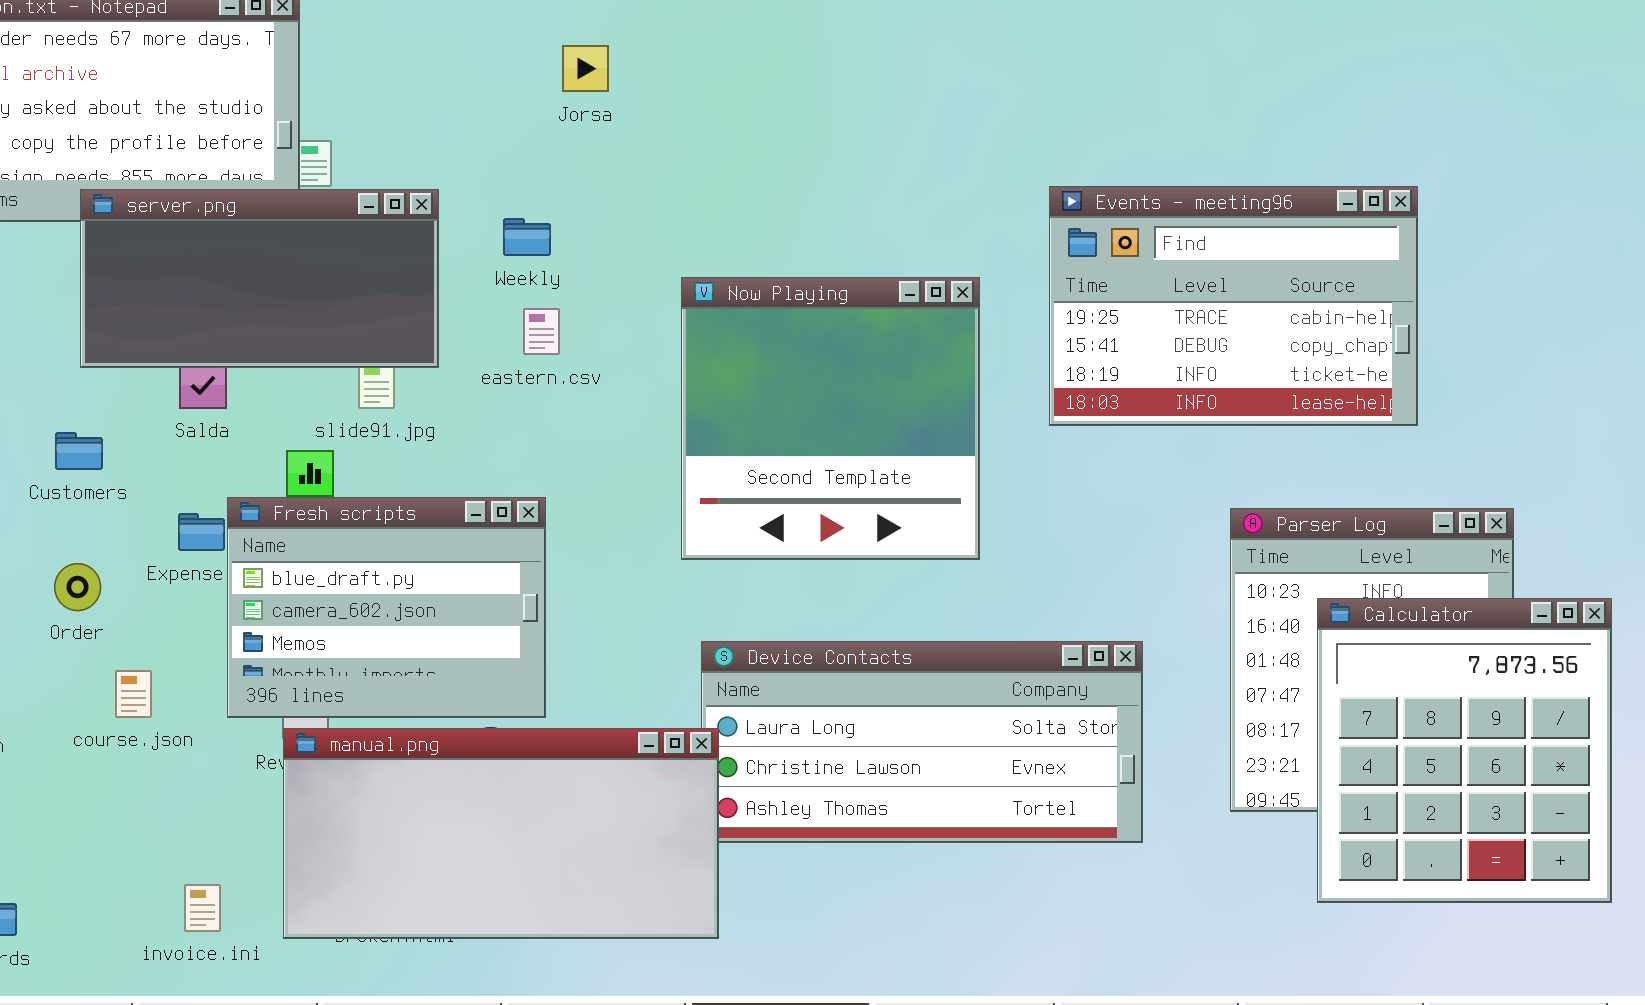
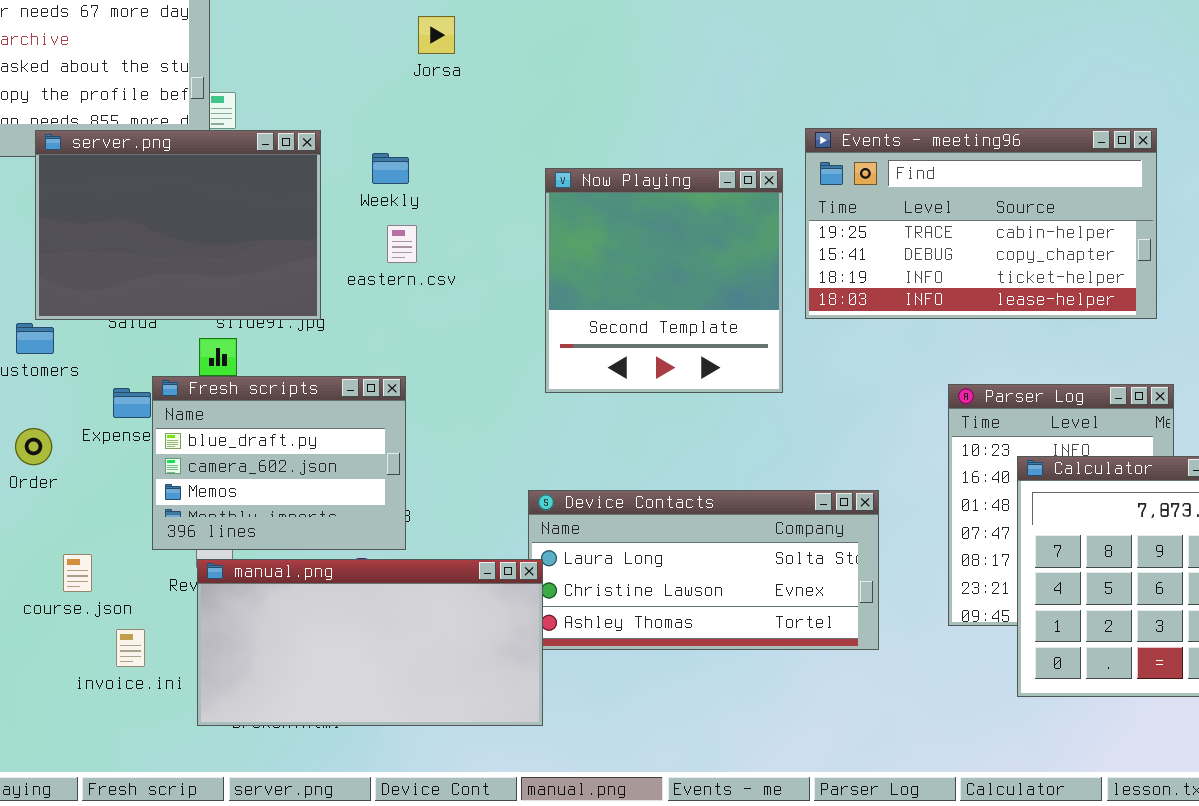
Events - meeting96: [1049,186,1418,426] -> [805,128,1157,319], resized
server.png: [80,189,439,368] -> [35,130,321,320], resized
Now Playing: [681,277,980,560] -> [545,168,783,393], moved
course.json: [115,670,152,718] -> [63,554,92,592], moved
invoice.ini: [184,884,221,932] -> [116,629,145,667], moved

